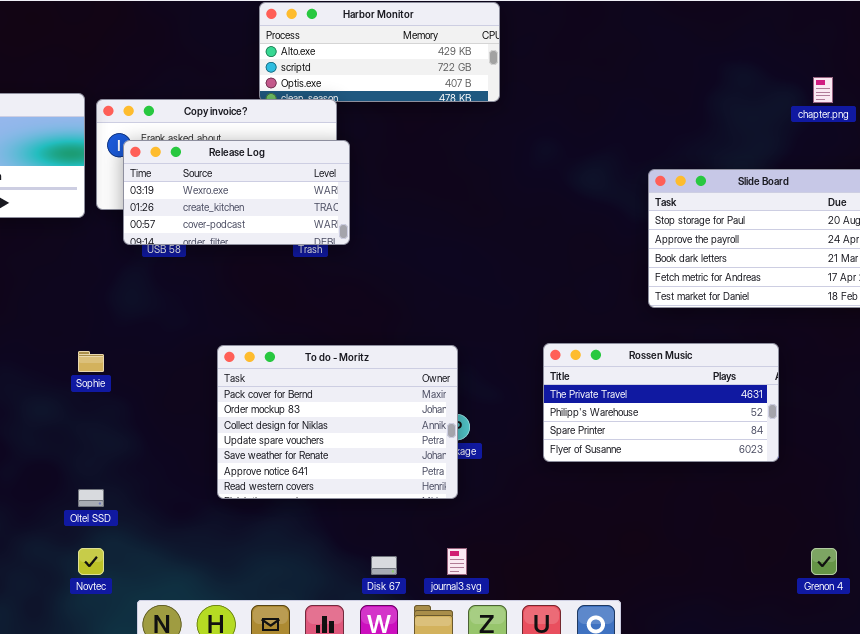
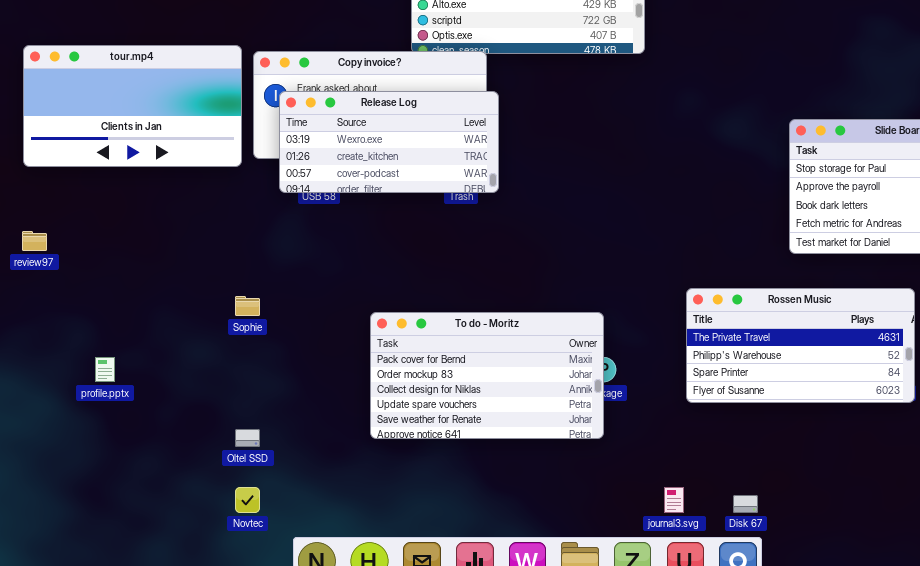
To do - Moritz: [217,345,458,499] -> [370,312,604,439], resized
journal3.svg: [447,548,467,575] -> [664,487,684,513], moved
Disk 67: [371,556,397,575] -> [733,495,758,513], moved

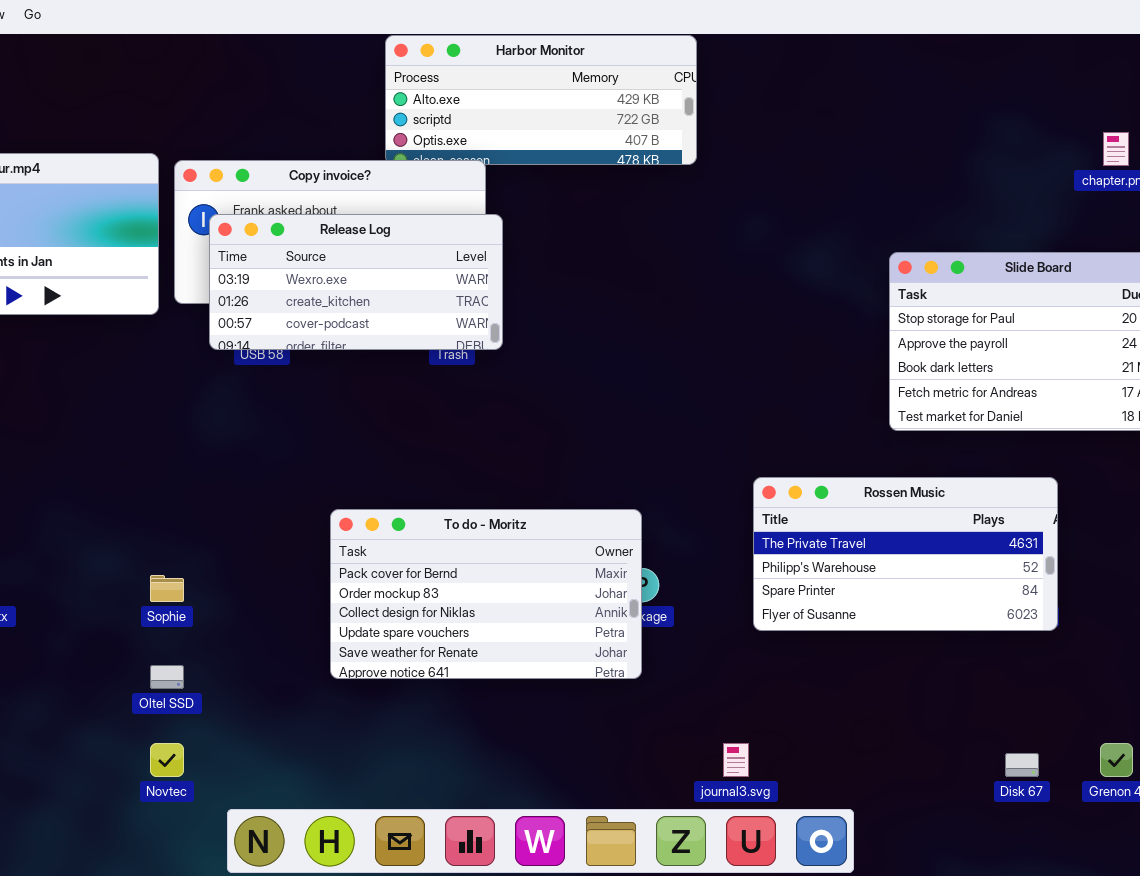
Sophie: [235,296,260,316] -> [150,575,184,602], moved
Disk 67: [733,495,758,513] -> [1005,753,1039,777], moved

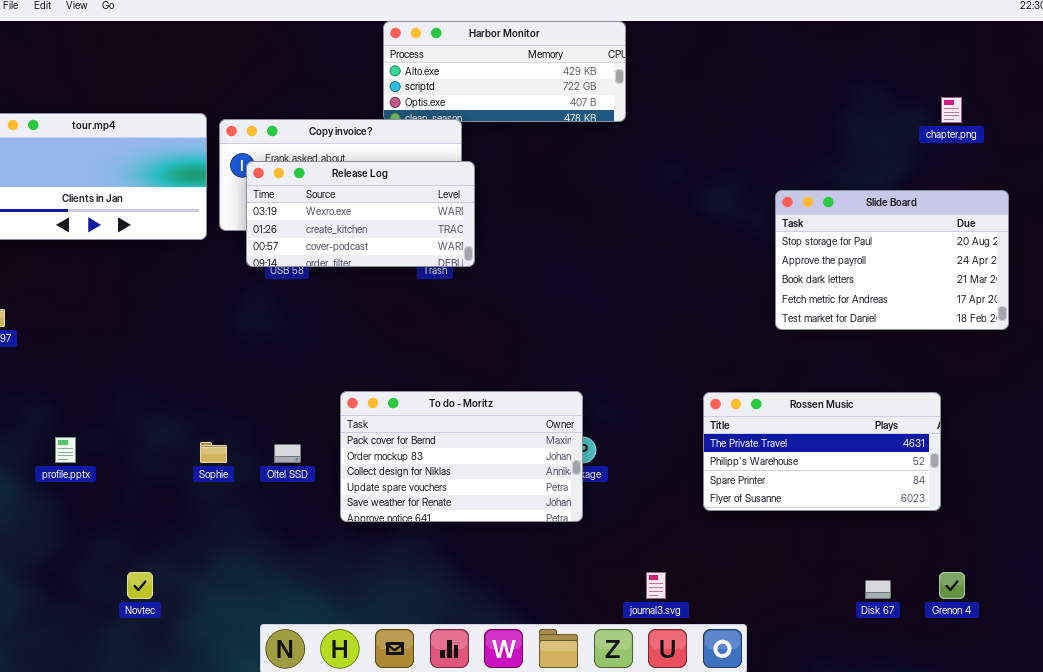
Rossen Music: [753,477,1058,631] -> [703,392,941,511], moved
Oltel SSD: [150,665,184,689] -> [274,444,301,463], moved
Novtec: [150,743,184,777] -> [127,572,153,599], moved

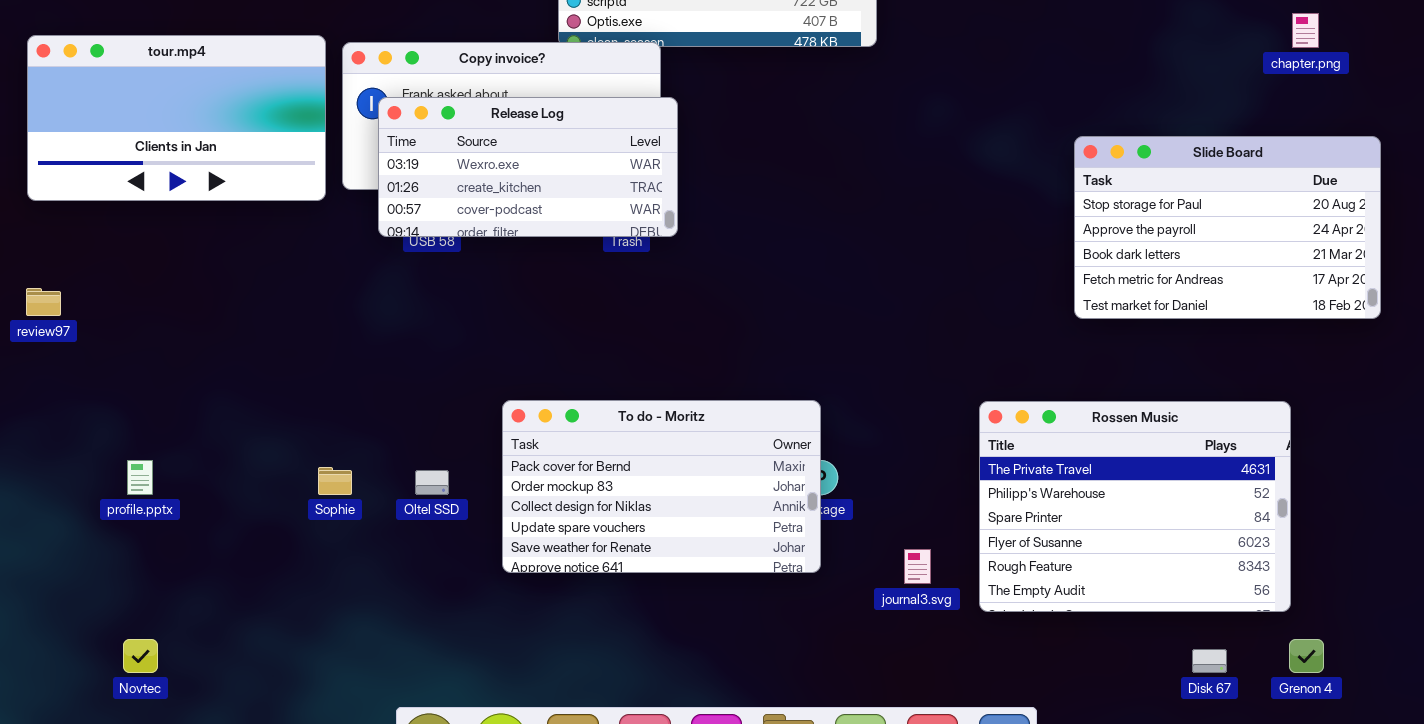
Rossen Music: [703,392,941,511] -> [979,401,1291,612], resized
Novtec: [127,572,153,599] -> [123,639,158,673], moved
journal3.svg: [646,572,666,599] -> [904,549,931,584], moved

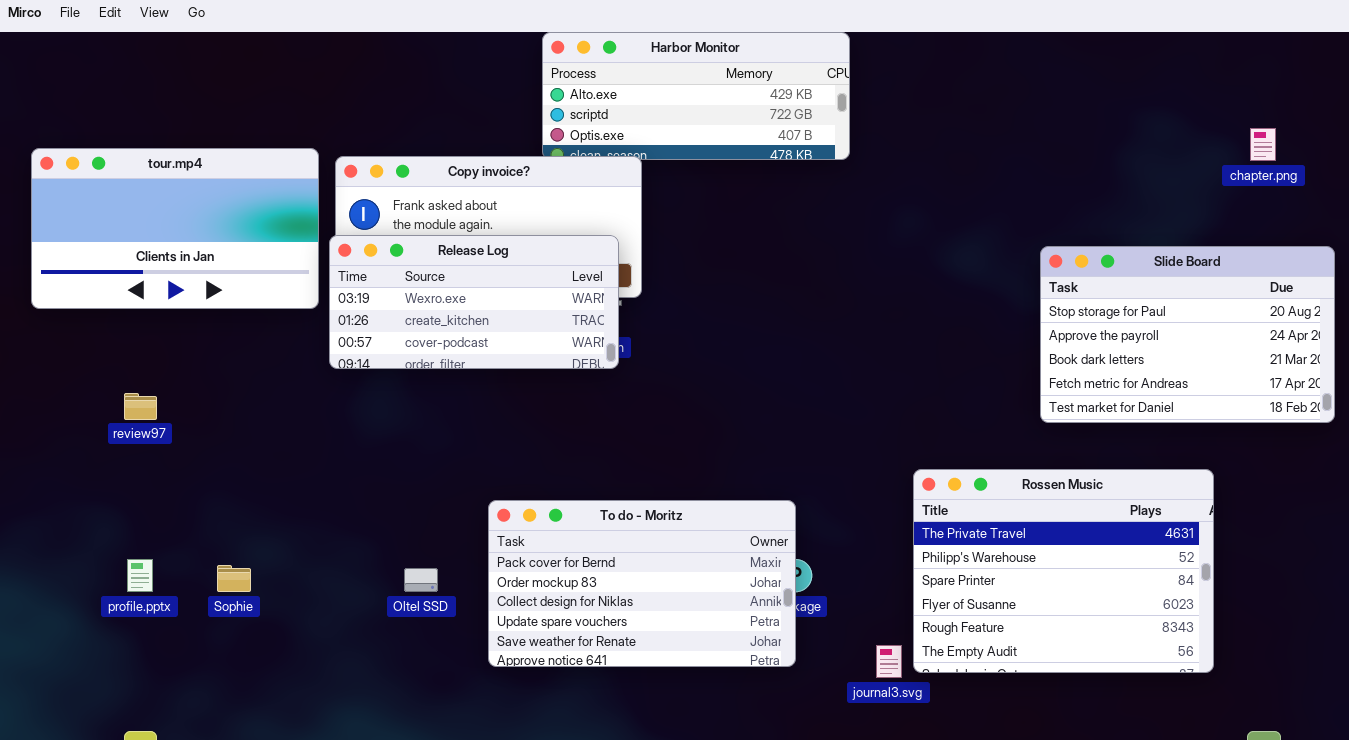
Release Log: [378,97,678,237] -> [329,235,619,369], moved
review97: [26,288,61,316] -> [124,393,157,420], moved
Rossen Music: [979,401,1291,612] -> [913,469,1214,673], moved
Sophie: [318,467,352,495] -> [217,565,251,592], moved

